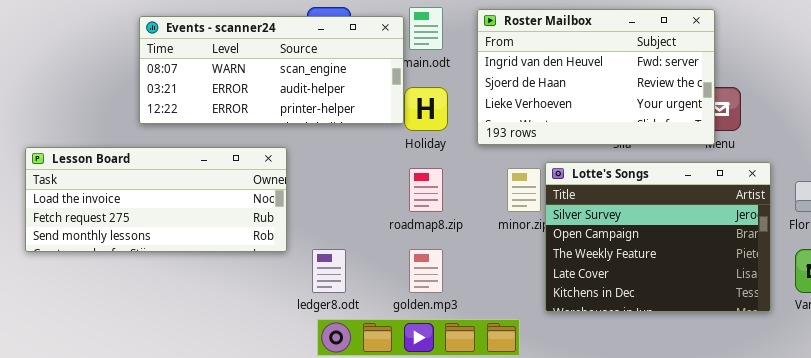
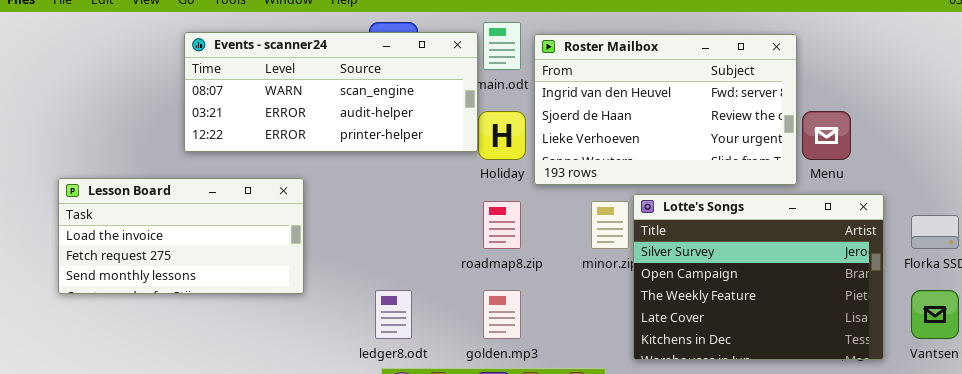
Roster Mailbox: [477,9,715,145] -> [534,34,797,185], moved
Lesson Board: [25,147,287,252] -> [58,178,304,294], resized

